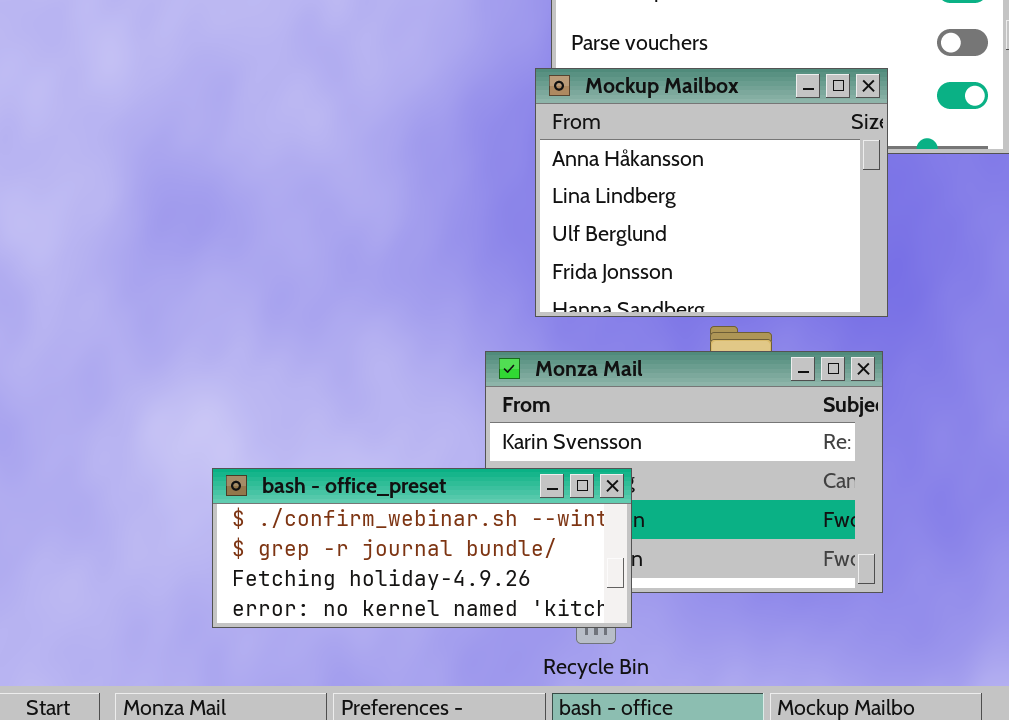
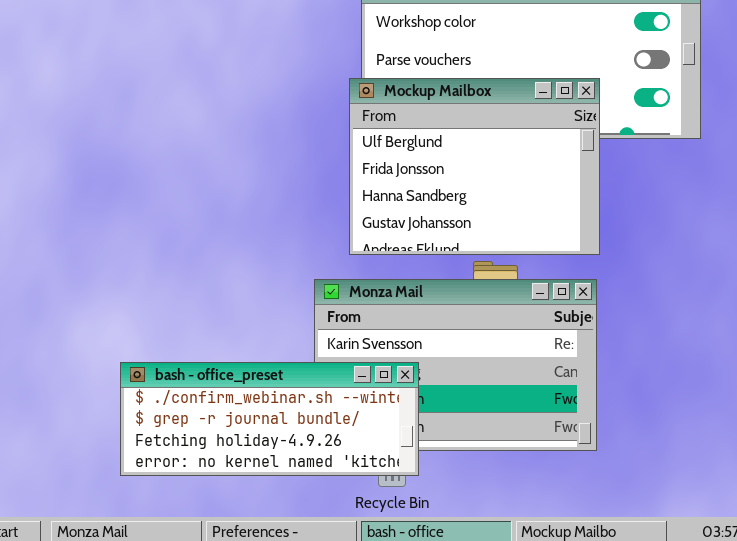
Mockup Mailbox: [535,68,888,317] -> [349,78,600,255], scrolled down 2 rows

